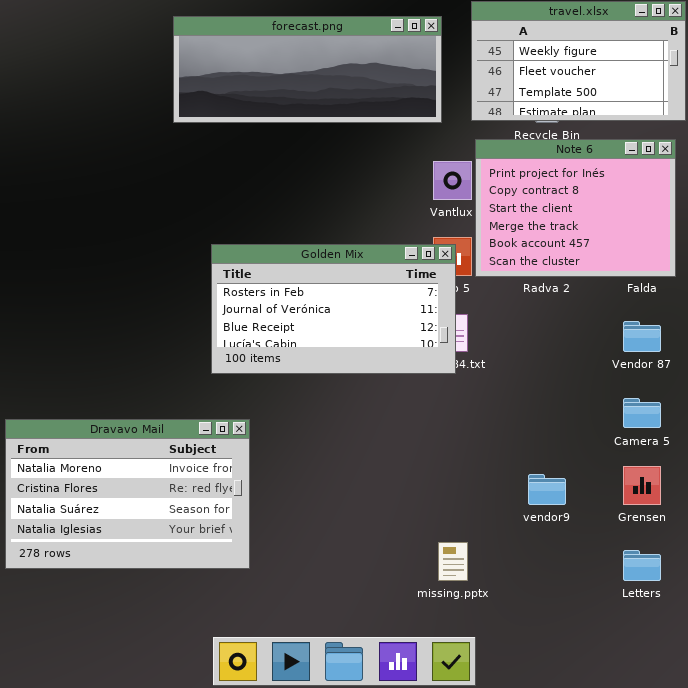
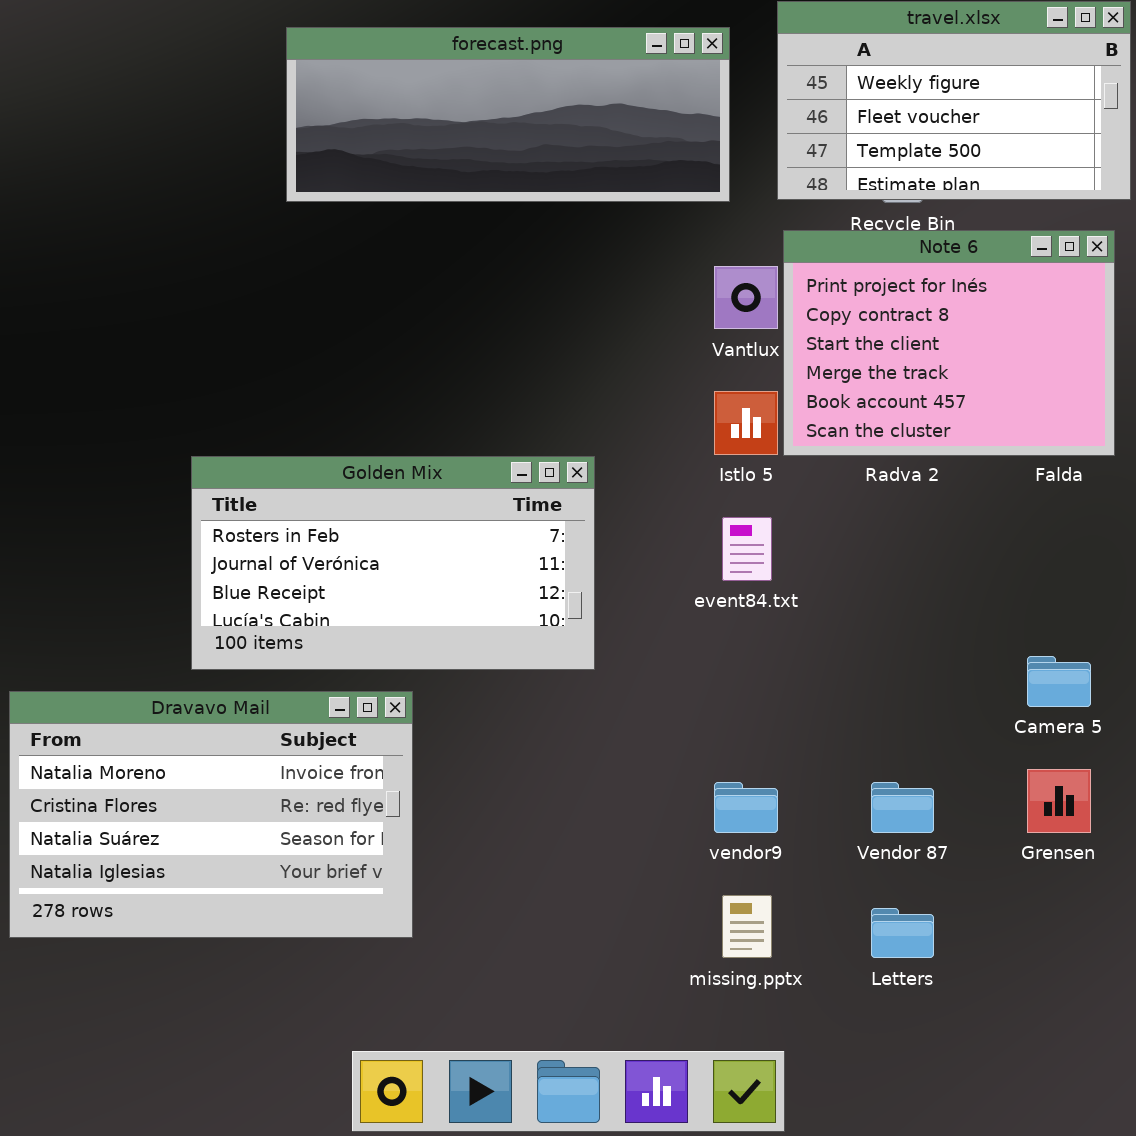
Golden Mix: [211,244,456,374] -> [191,456,595,670], moved
Vendor 87: [623,321,661,352] -> [871,782,934,833], moved
vendor9: [528,474,566,505] -> [714,782,778,833], moved
Letters: [623,550,661,581] -> [871,908,934,958], moved

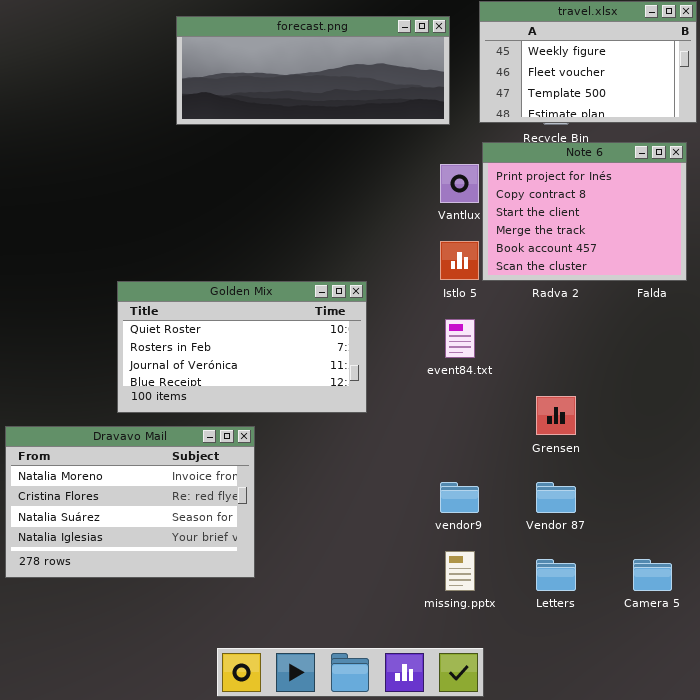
Golden Mix: [191,456,595,670] -> [117,281,367,413], scrolled up 1 row
Camera 5: [1027,656,1091,707] -> [633,559,672,591], moved
Grensen: [1027,769,1091,833] -> [536,396,576,435], moved

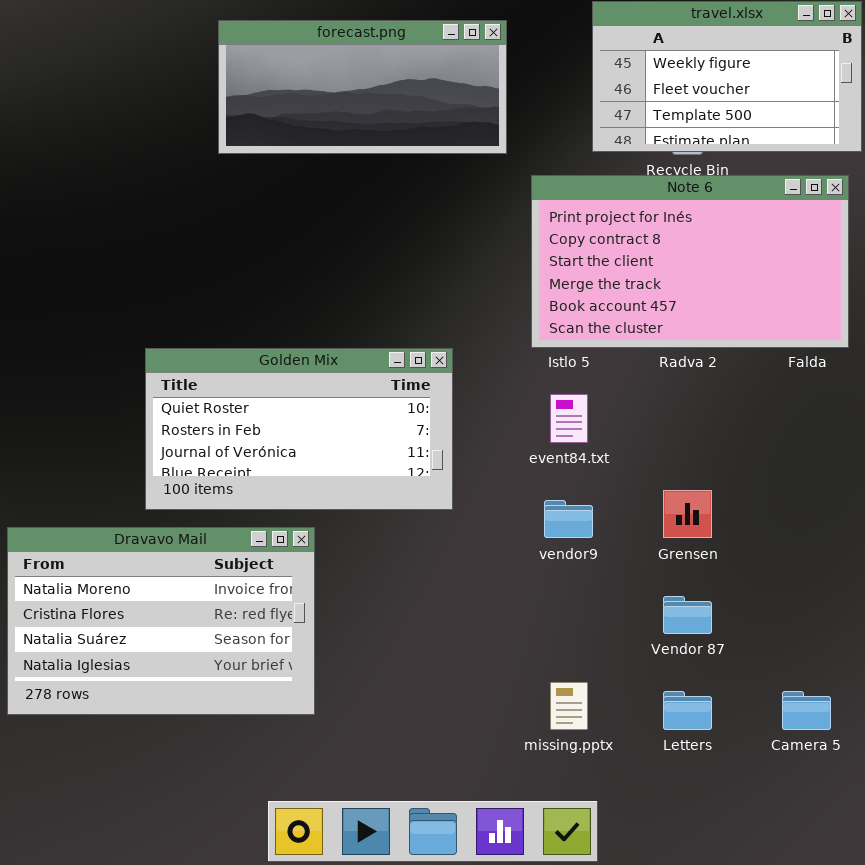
forecast.png: [176,16,450,125] -> [218,20,507,154], resized
Note 6: [482,142,687,281] -> [531,175,849,348], resized
vendor9: [440,482,479,513] -> [544,500,593,538], moved

